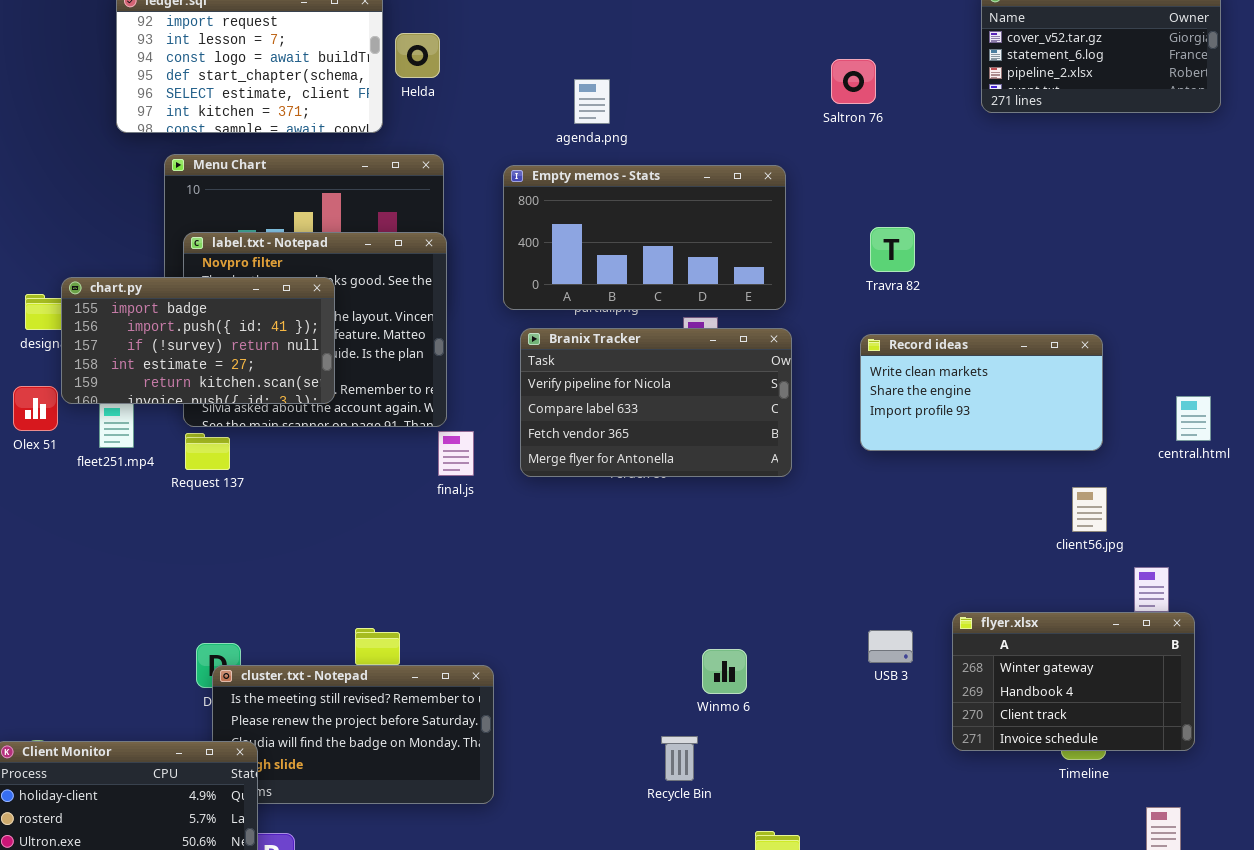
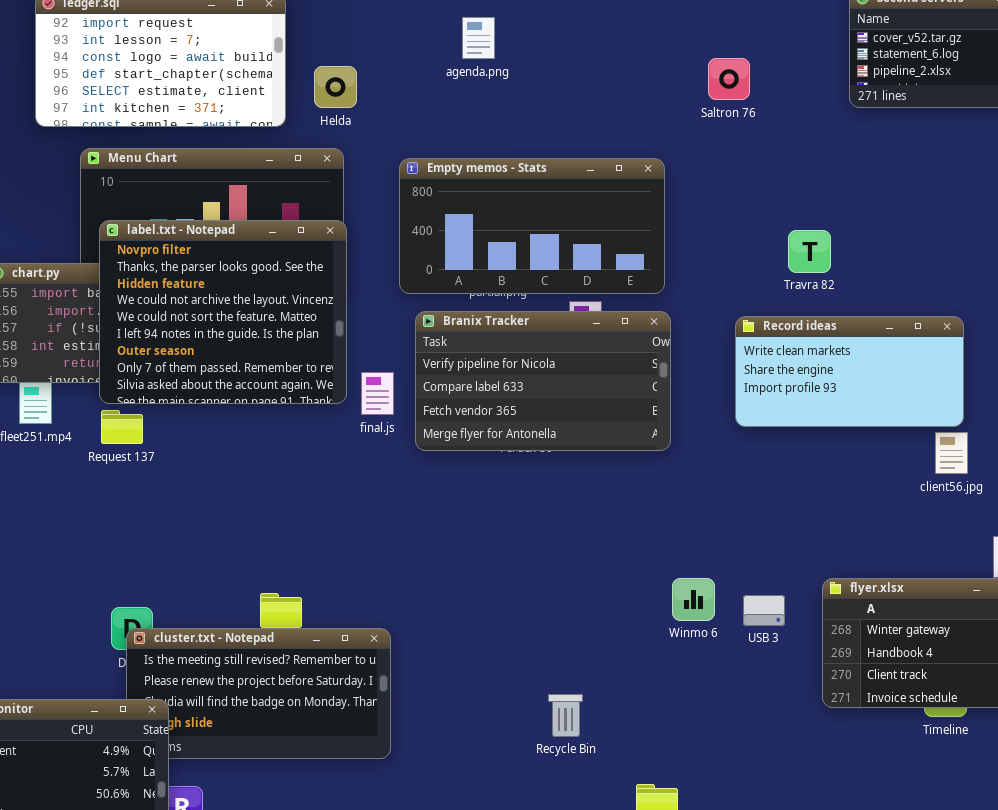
Helda: [395,33,440,78] -> [314,66,357,108], moved
agenda.png: [574,79,610,124] -> [462,17,495,59], moved
Travra 82: [870,227,915,272] -> [788,230,831,273], moved
label.txt - Notepad: [183,232,447,427] -> [99,220,347,404], raised
final.js: [438,431,474,476] -> [361,372,394,415], moved
client56.jpg: [1072,487,1107,532] -> [935,432,968,474], moved
Winmo 6: [702,649,747,694] -> [672,578,715,621], moved

